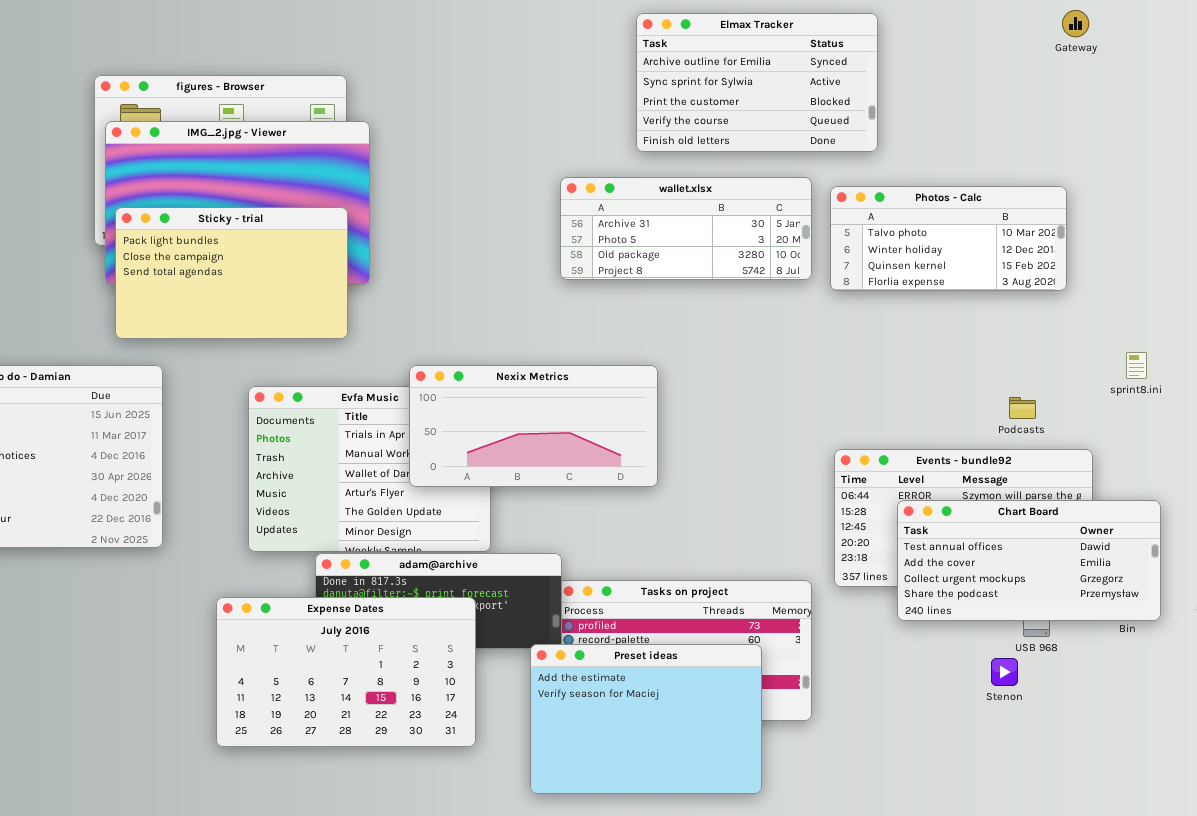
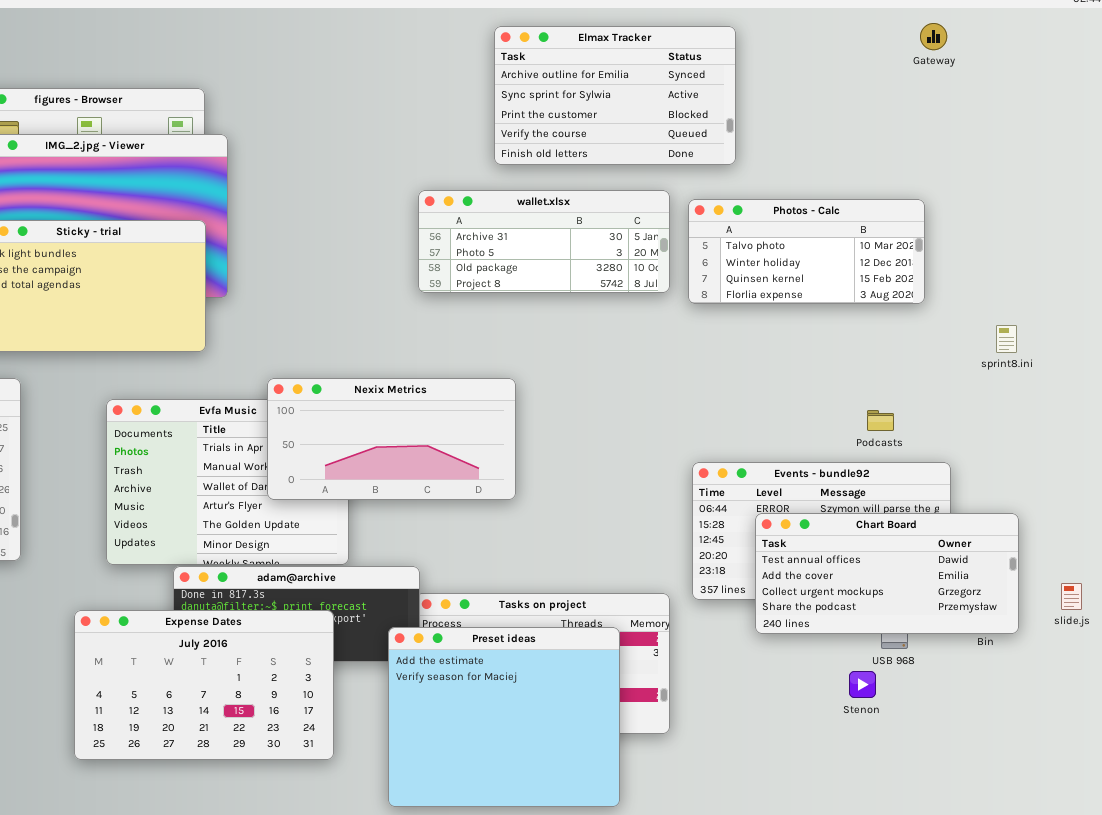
sprint8.ini: [1126,352,1147,379] -> [996,325,1017,353], moved
Preset ideas: [530,644,762,794] -> [388,627,620,807], resized

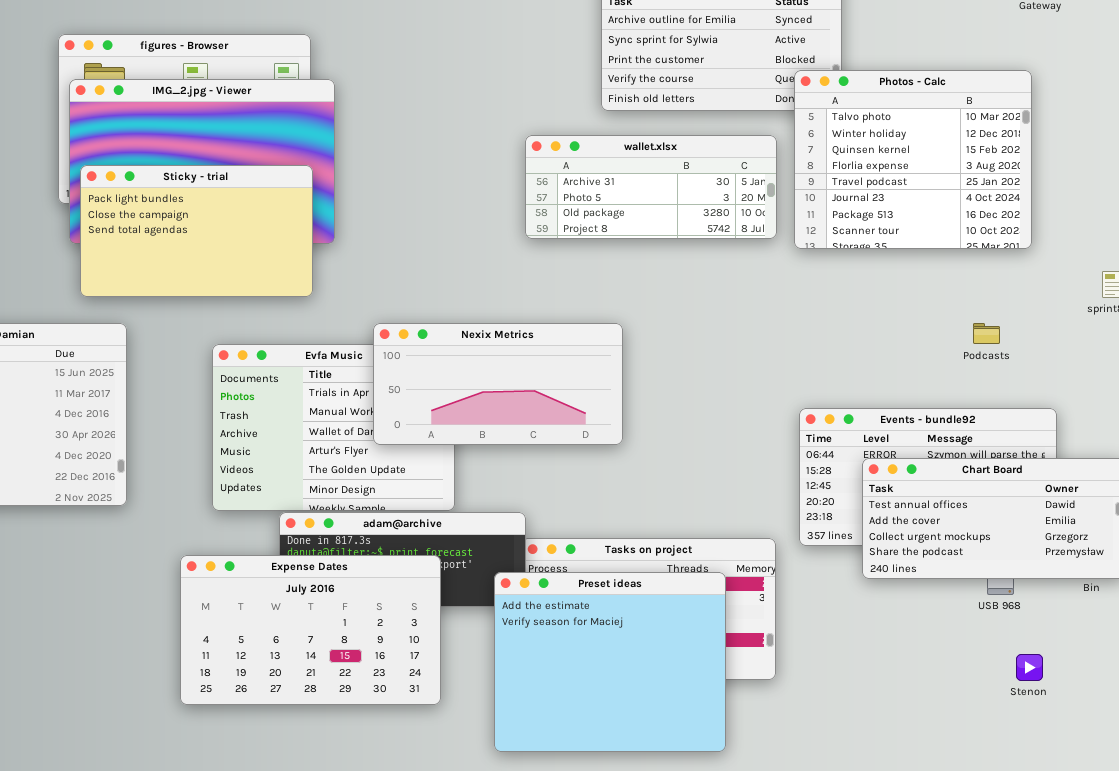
Photos - Calc: [688,199,925,304] -> [794,70,1032,249], resized
Podcasts: [867,410,894,431] -> [973,323,1000,344], moved
Stenon: [849,671,876,698] -> [1016,654,1043,681], moved

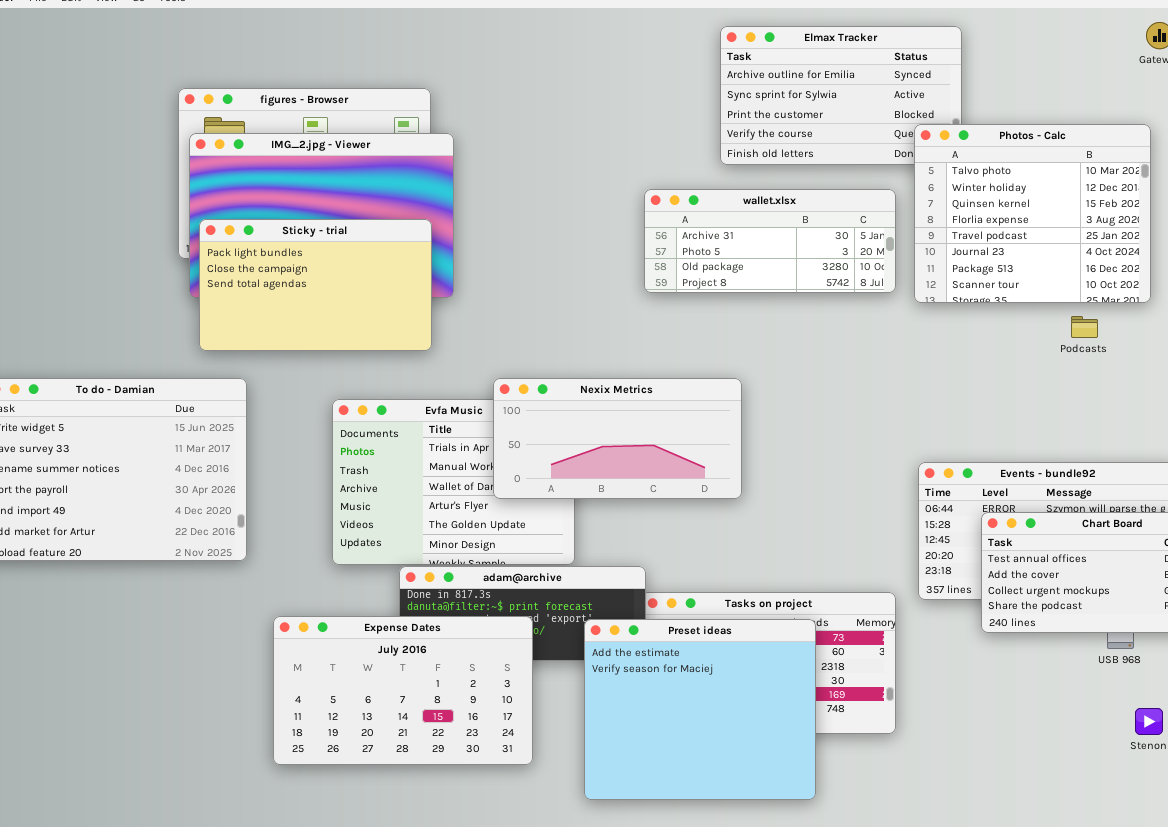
Podcasts: [973,323,1000,344] -> [1071,316,1098,338], moved
Expense Dates: [180,555,441,705] -> [273,616,533,765], moved
Preset ideas: [494,572,726,752] -> [584,619,816,800], moved

